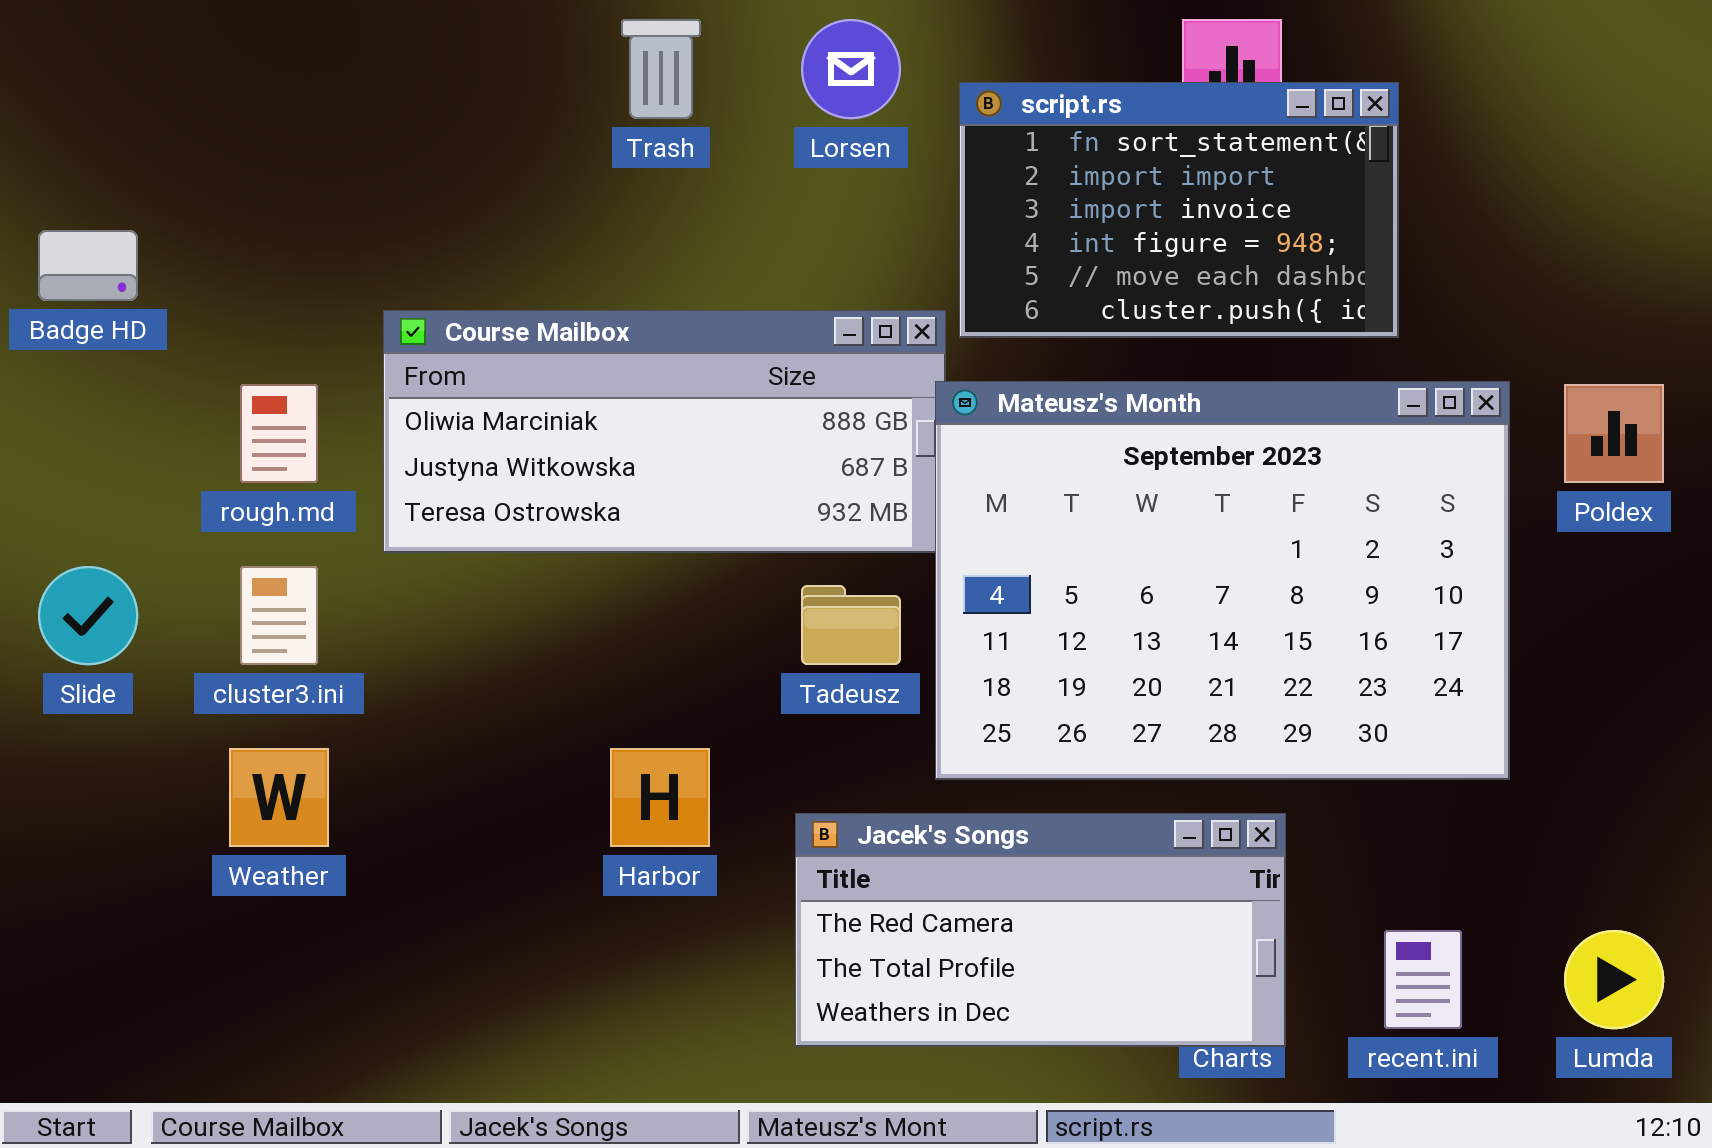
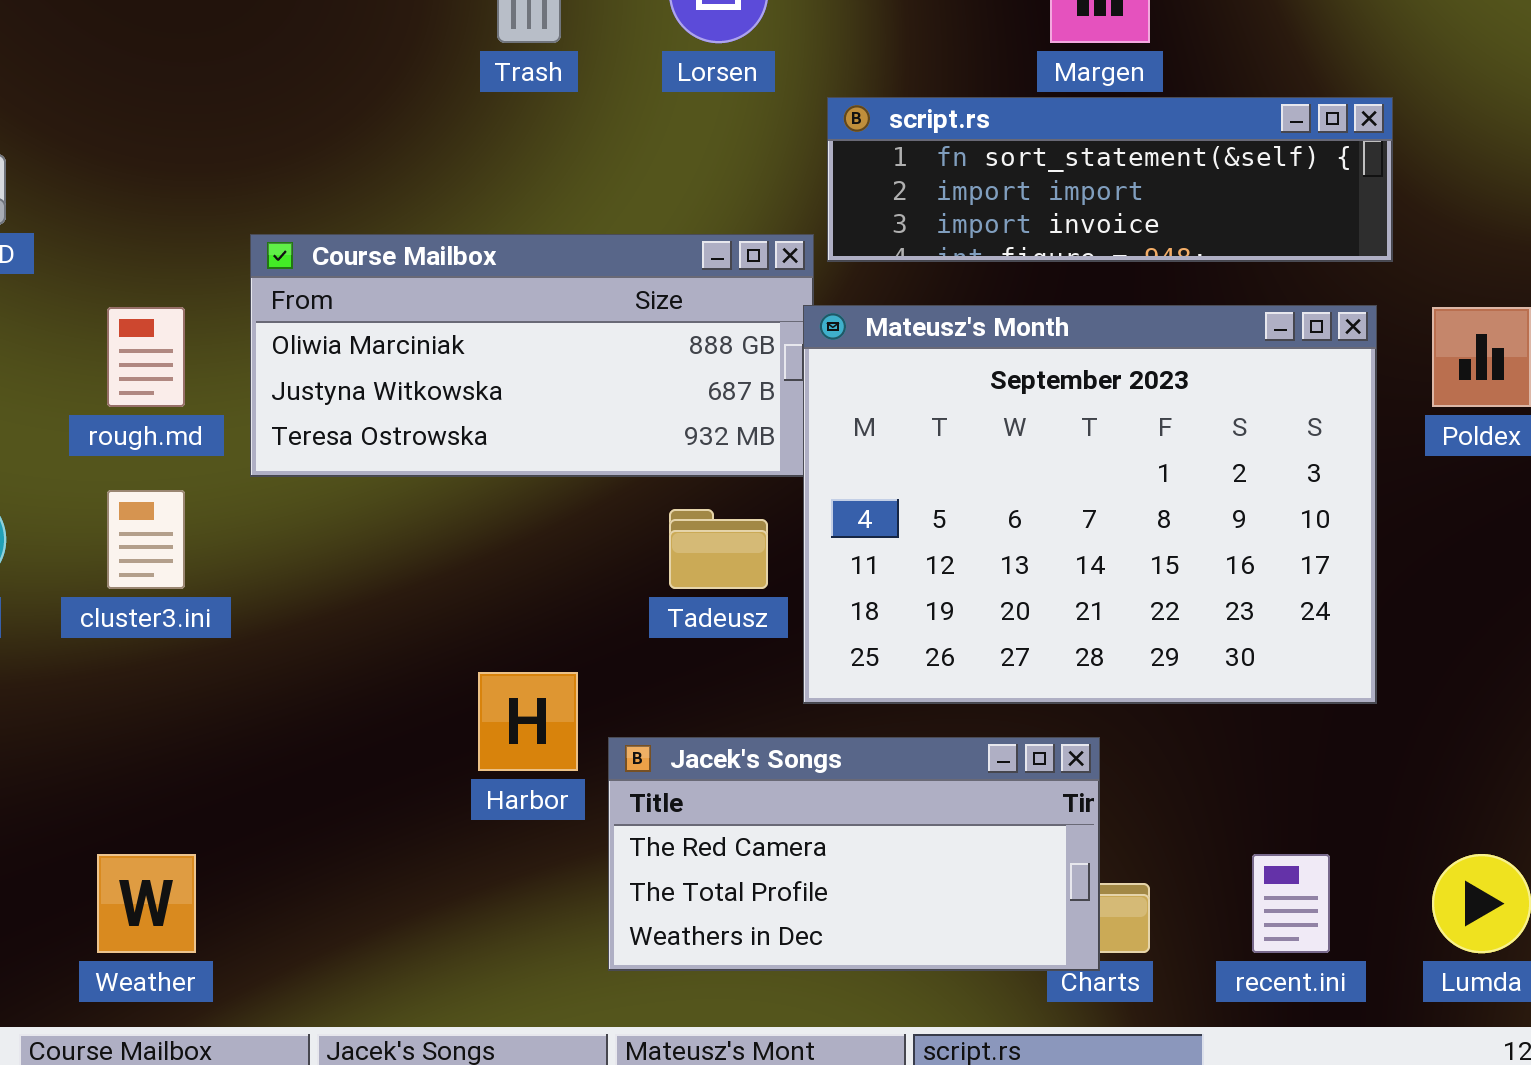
script.rs: [959,82,1399,338] -> [827,97,1393,262], resized
Weather: [229,748,329,847] -> [97,854,196,953], moved
Jacek's Songs: [795,813,1286,1047] -> [608,737,1100,971], moved

